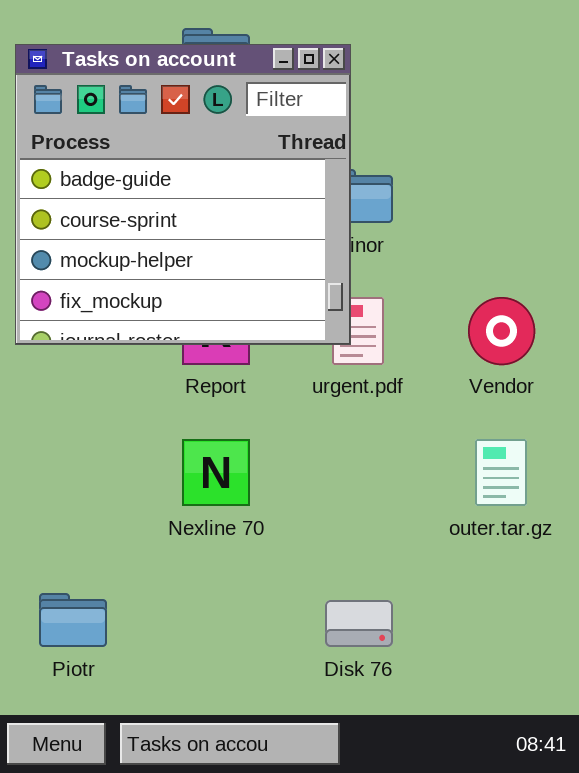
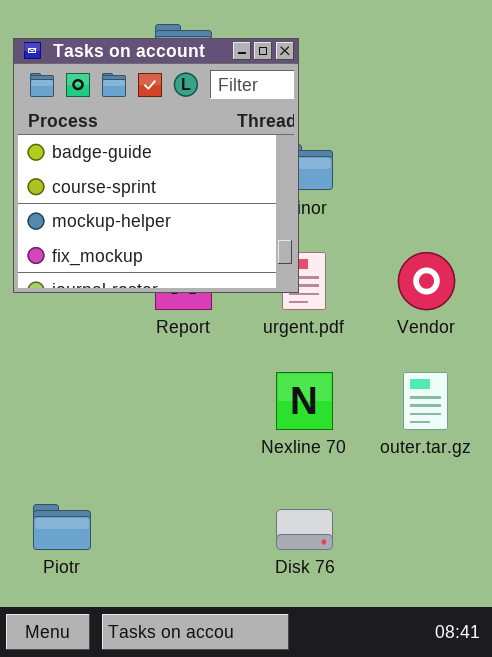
Nexline 70: [182,439,250,506] -> [276,372,333,430], moved

